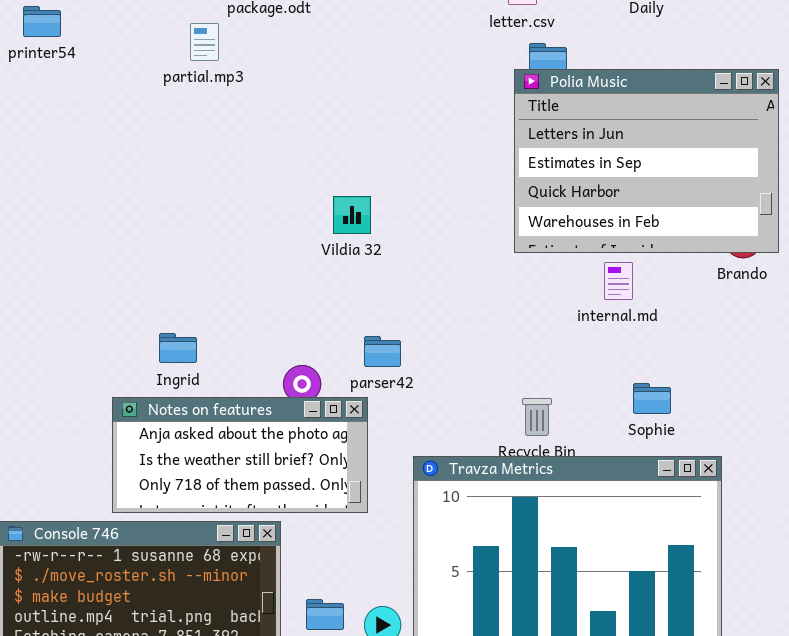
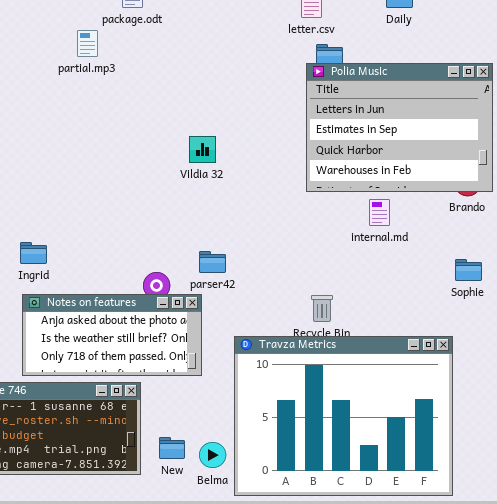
Vildia 32: [333,196,371,234] -> [189,136,216,163], moved
Ingrid: [159,333,197,363] -> [20,242,47,264], moved
Sophie: [633,383,671,414] -> [455,259,482,281], moved

